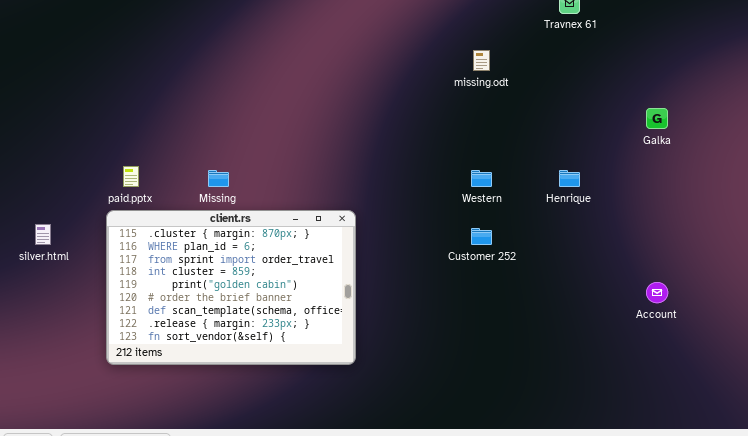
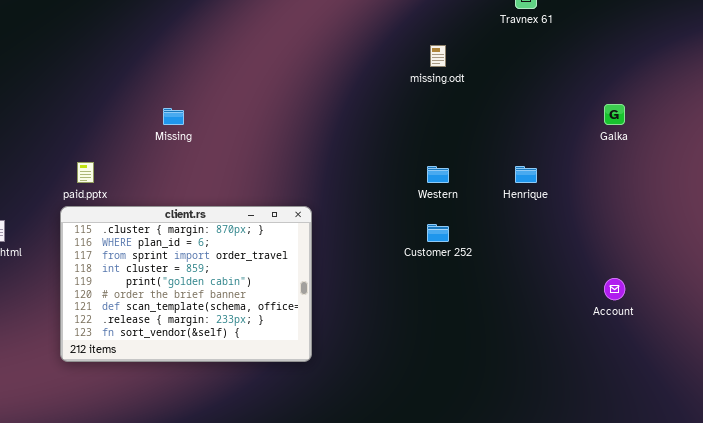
Missing: [208,170,229,187] -> [163,108,184,125], moved

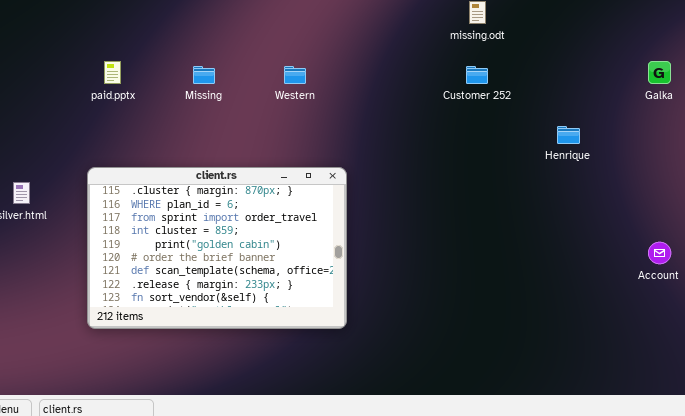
paid.pptx: [77,162,94,183] -> [104,61,121,84], moved
Western: [427,166,449,183] -> [284,66,306,84], moved
Customer 252: [427,224,449,242] -> [466,66,488,84], moved

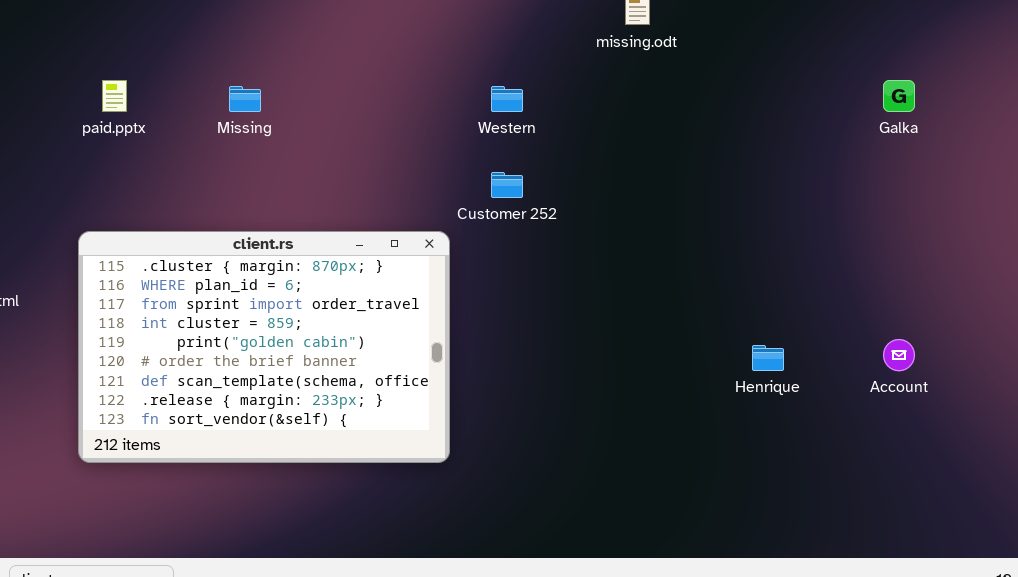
Western: [284,66,306,84] -> [491,86,523,112], moved
Customer 252: [466,66,488,84] -> [491,172,523,198], moved
Henrique: [557,126,580,144] -> [752,345,784,371], moved

